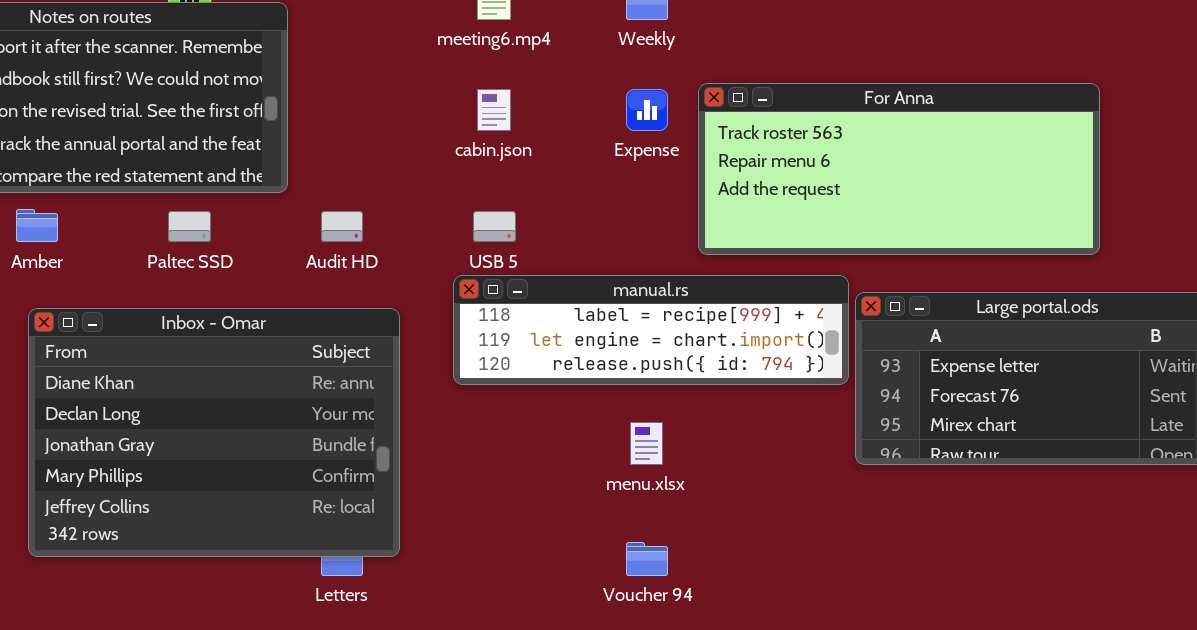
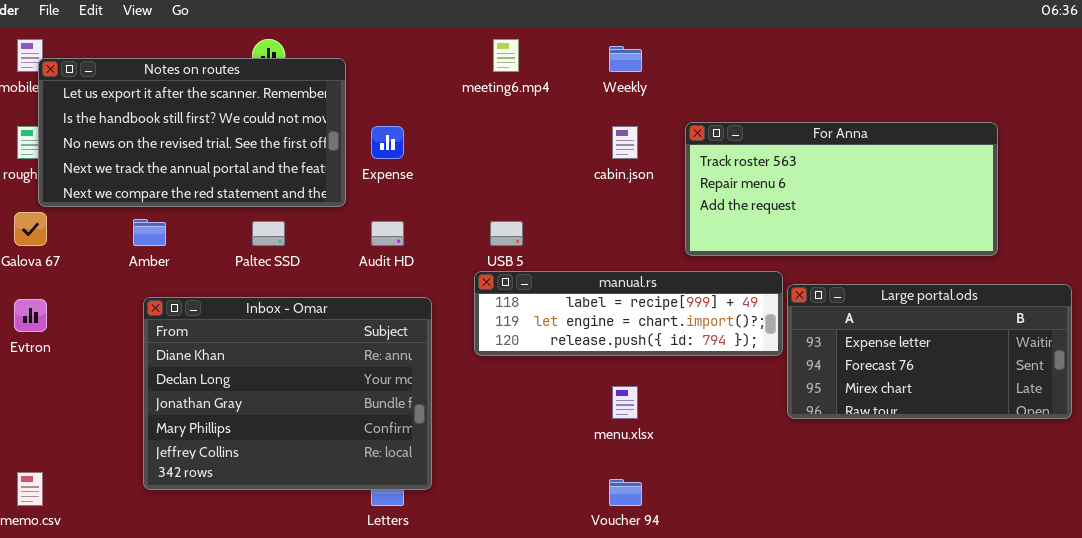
For Anna: [698,83,1100,255] -> [685,122,998,256], moved
cabin.json: [477,89,511,131] -> [612,126,638,159], moved
Expense: [626,89,668,131] -> [371,126,404,159], moved

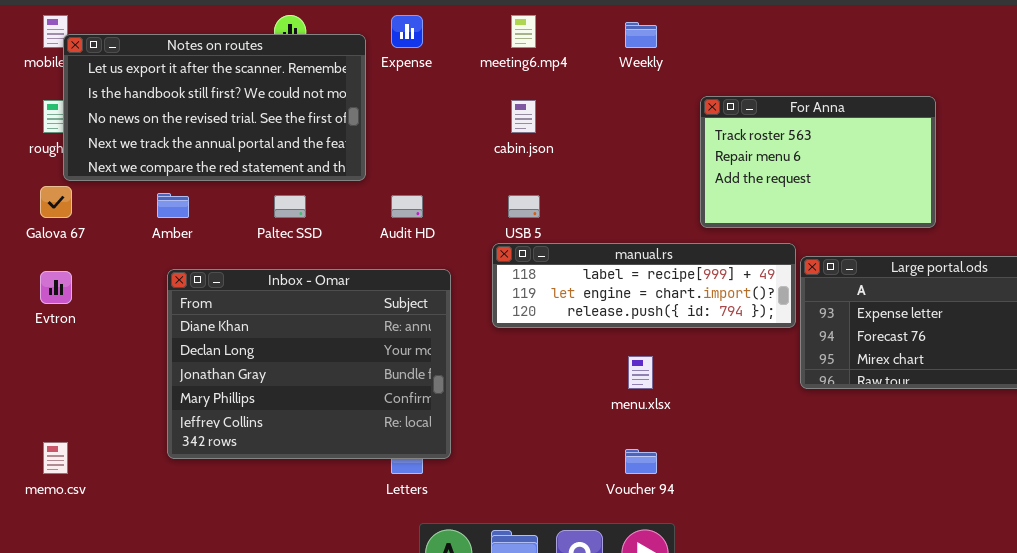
For Anna: [685,122,998,256] -> [700,96,936,228], resized
Expense: [371,126,404,159] -> [391,15,423,48], moved
cabin.json: [612,126,638,159] -> [511,100,536,133], moved

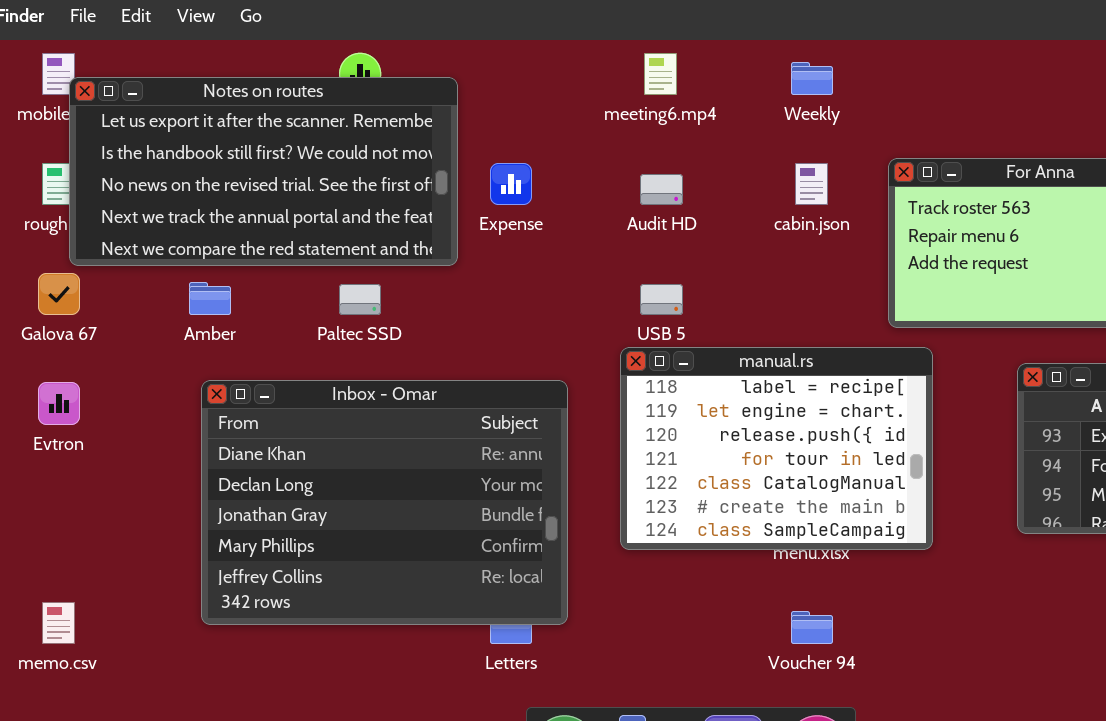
Expense: [391,15,423,48] -> [490,163,532,205], moved
cabin.json: [511,100,536,133] -> [795,163,828,205], moved
Audit HD: [391,195,423,218] -> [640,174,683,205], moved
manual.rs: [492,243,796,328] -> [620,347,933,550], resized

